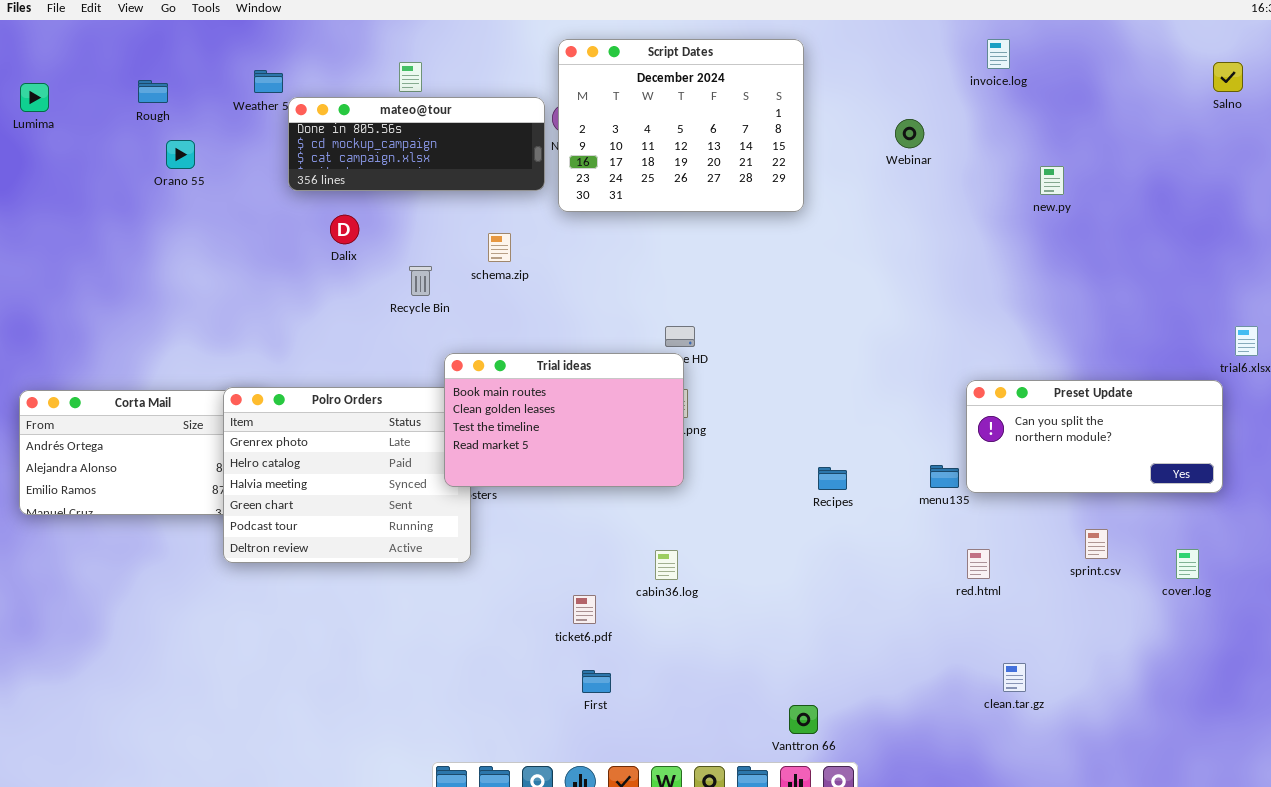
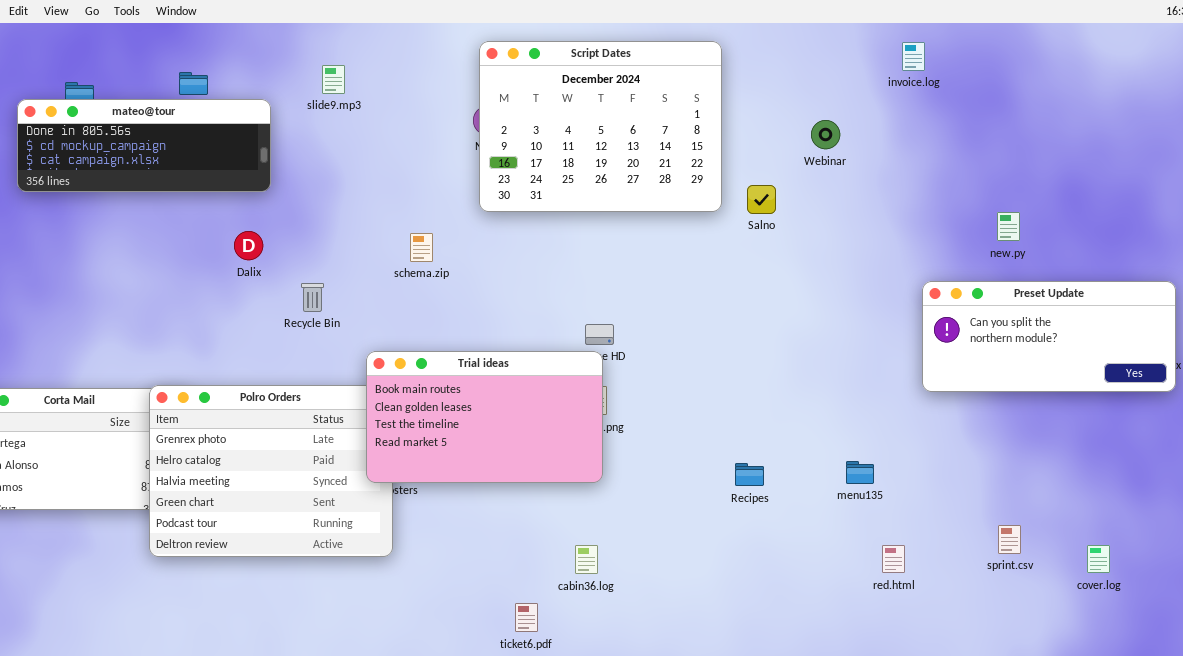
Salno: [1213,62,1243,92] -> [747,185,776,214], moved
mateo@tour: [288,97,545,191] -> [17,99,271,192], moved
new.py: [1040,166,1064,195] -> [997,212,1020,241], moved
Dalix: [330,215,359,244] -> [234,231,263,260], moved
Recycle Bin: [409,266,432,296] -> [301,283,324,312], moved
Preset Update: [966,380,1223,493] -> [922,281,1176,392], moved
ticket6.pdf: [573,595,596,624] -> [515,603,538,632], moved

